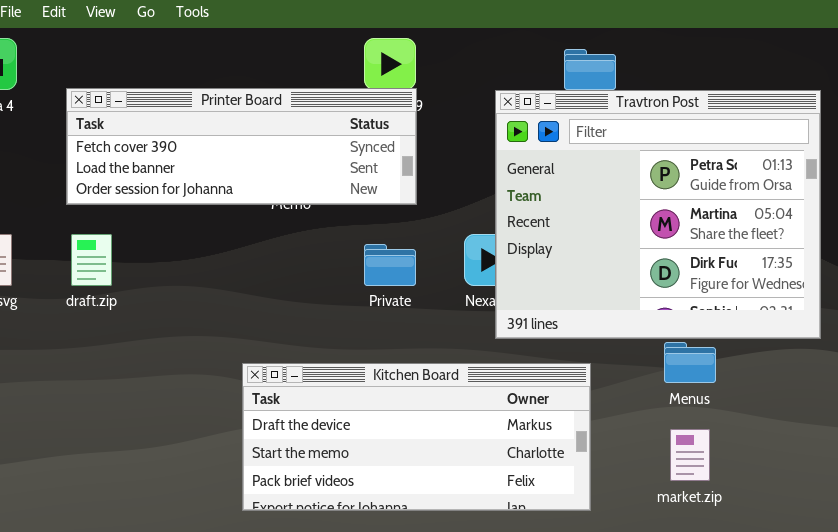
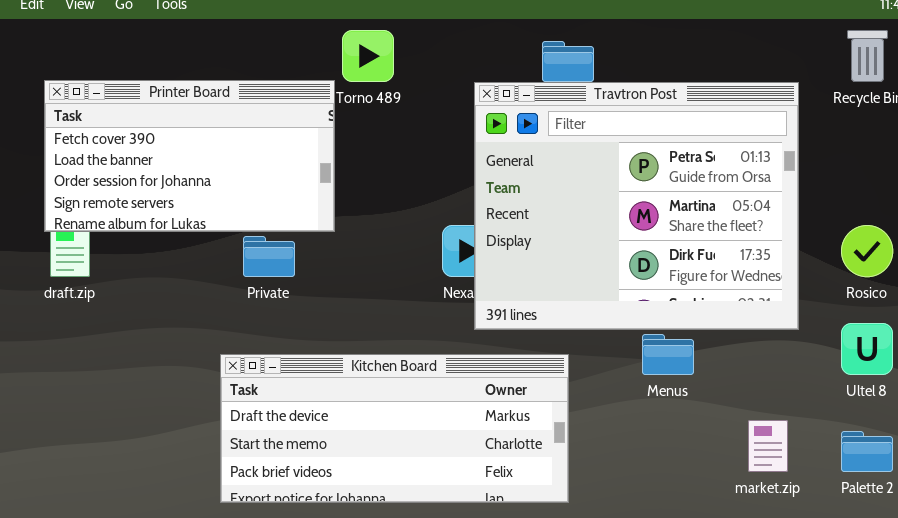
Printer Board: [66,88,417,205] -> [44,80,335,232], resized
Private: [364,244,416,286] -> [243,236,295,277], moved
market.zip: [670,429,710,481] -> [748,420,788,472], moved

